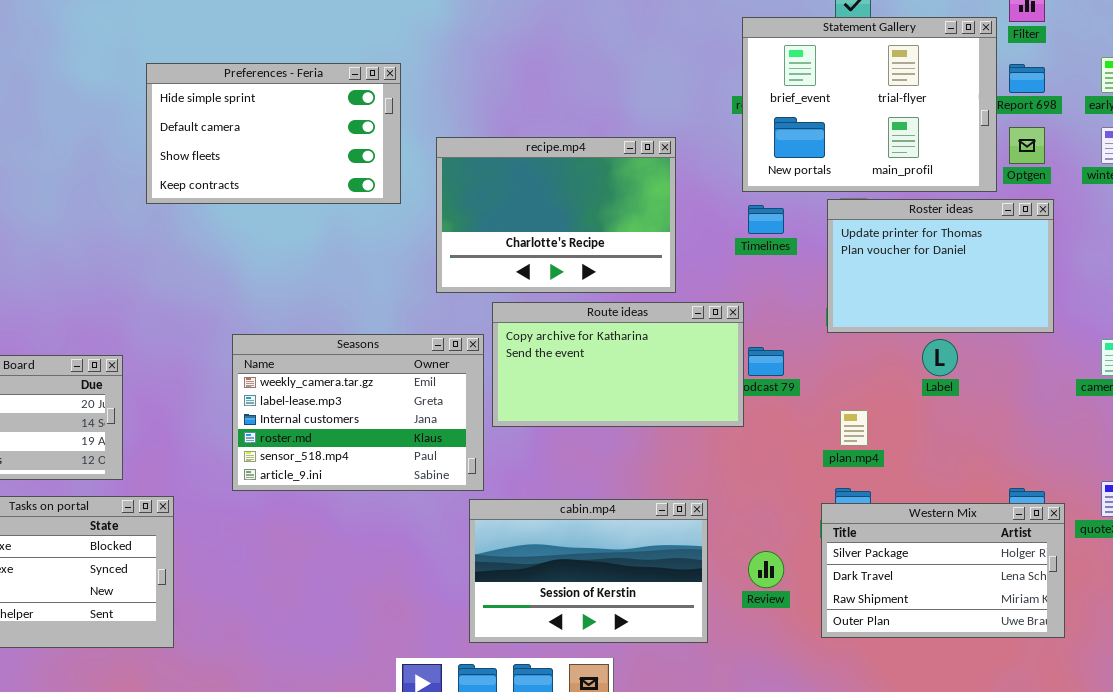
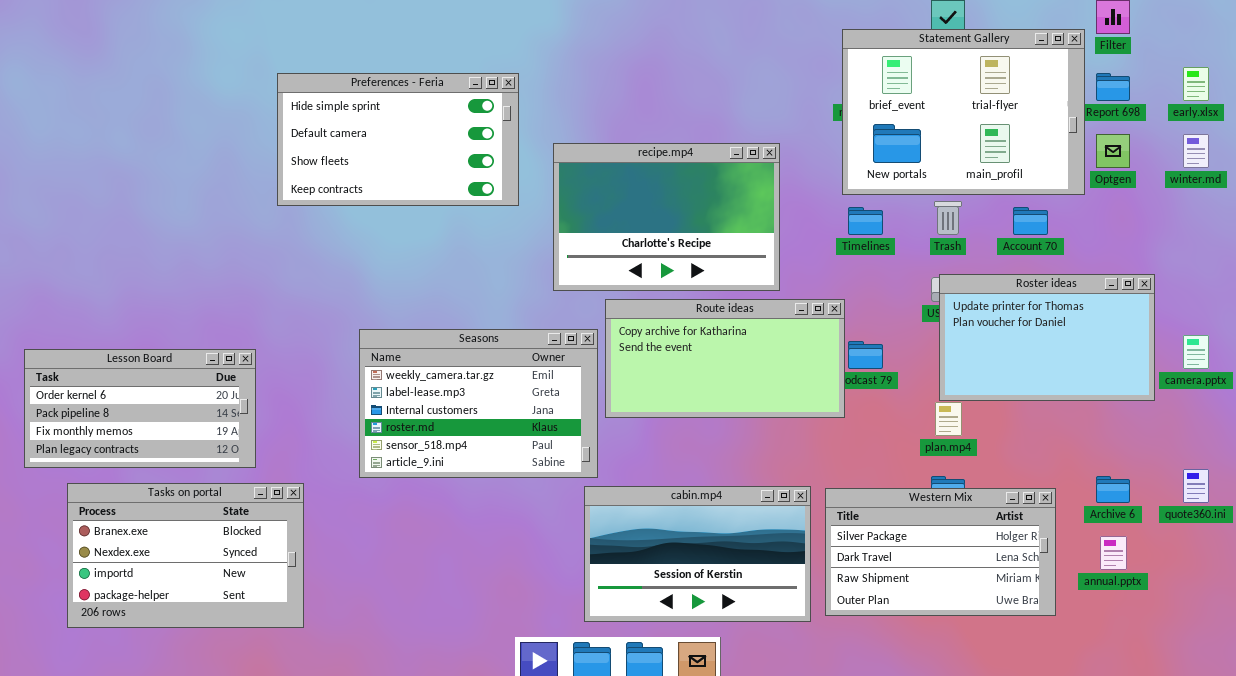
Roster ideas: [827,199,1054,333] -> [939,274,1155,401], moved
Western Mix: [821,503,1065,638] -> [825,488,1056,616], moved

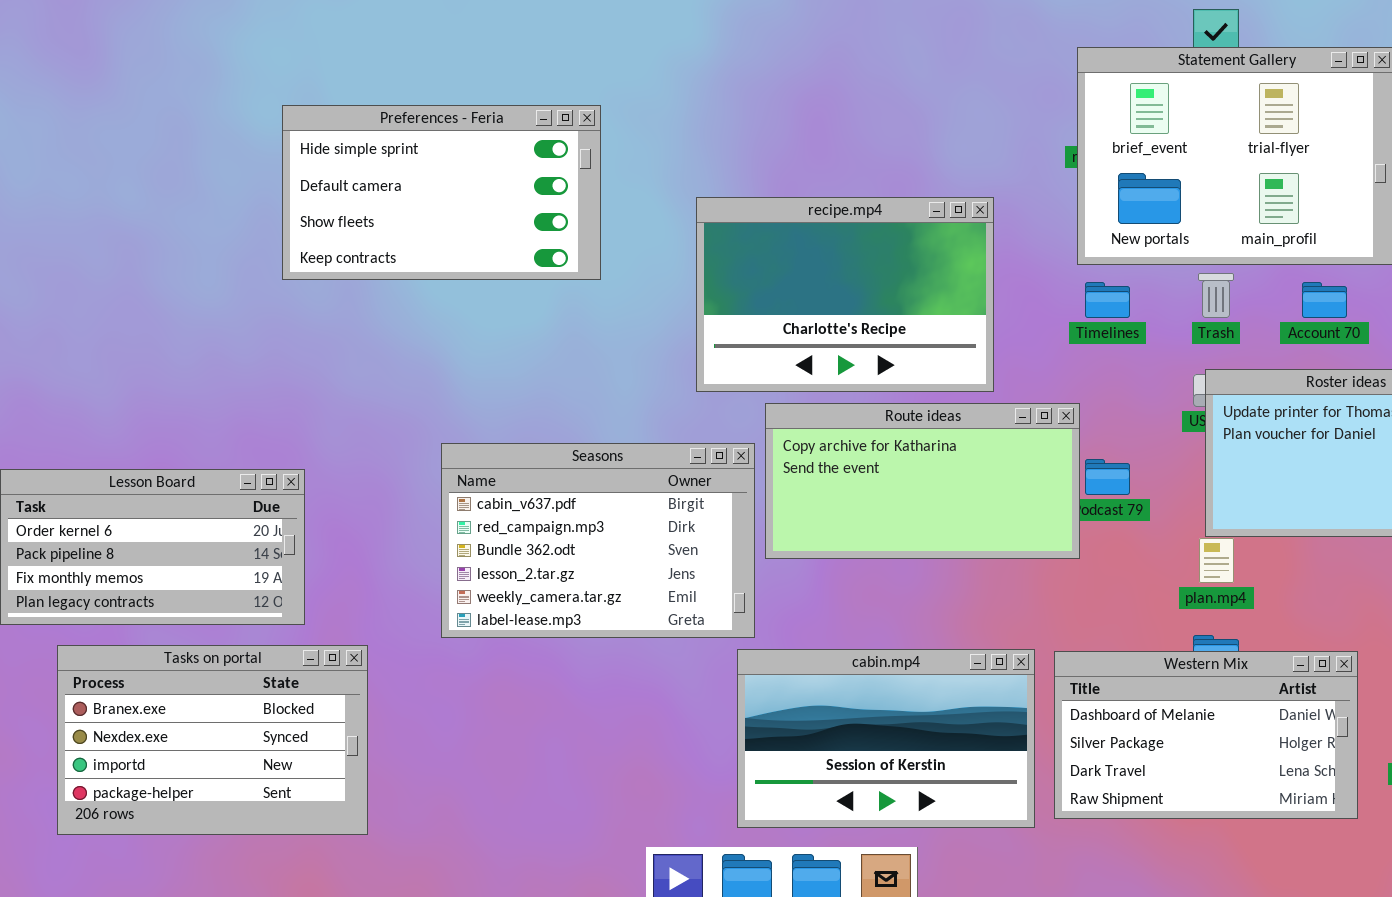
Preferences - Feria: [277,73,519,206] -> [282,105,601,280], moved
Seasons: [359,329,598,478] -> [441,443,755,638], scrolled up 4 rows
Western Mix: [825,488,1056,616] -> [1054,651,1358,819], scrolled up 1 row

